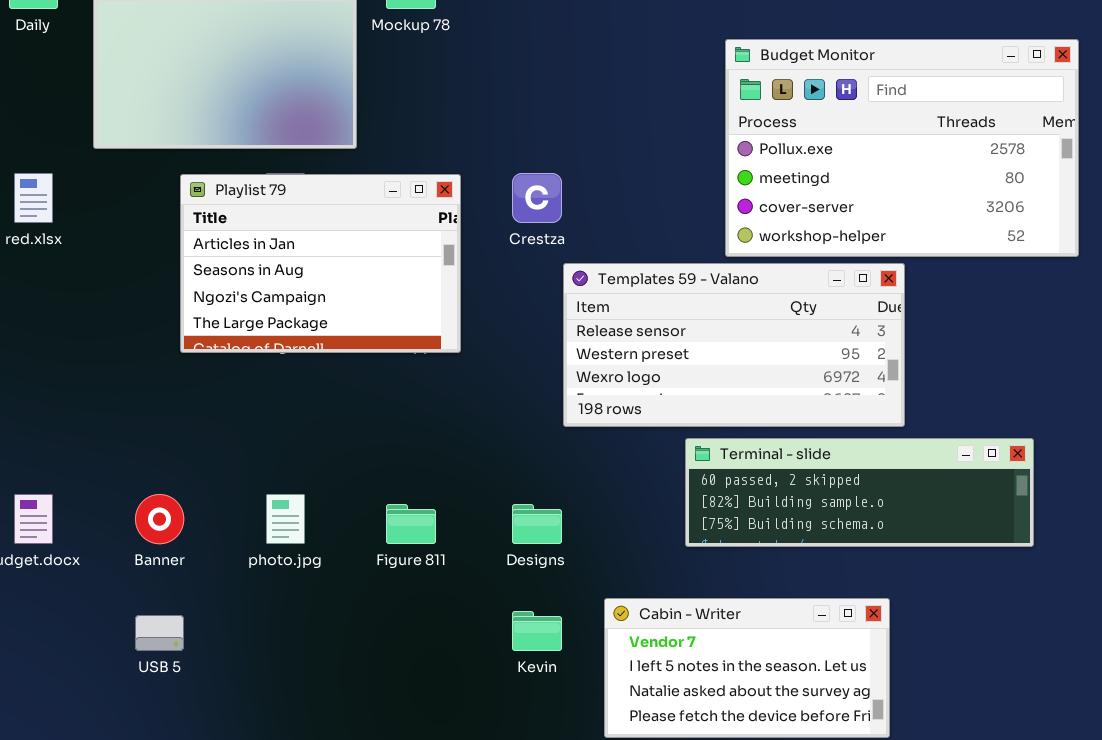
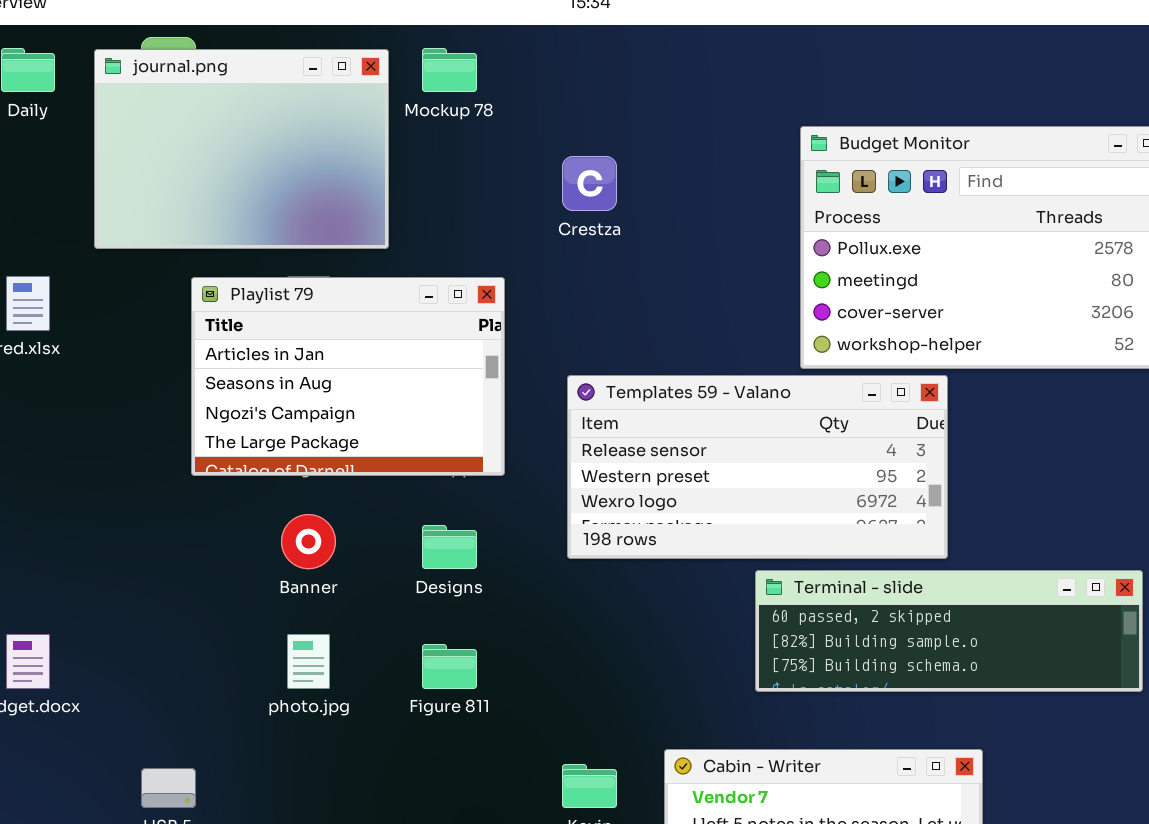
Crestza: [512,173,562,223] -> [562,156,617,211], moved
Templates 59 - Valano: [563,263,905,427] -> [567,375,948,559], moved
Banner: [135,494,184,544] -> [281,514,336,569], moved
Designs: [512,504,562,544] -> [422,525,477,569], moved

